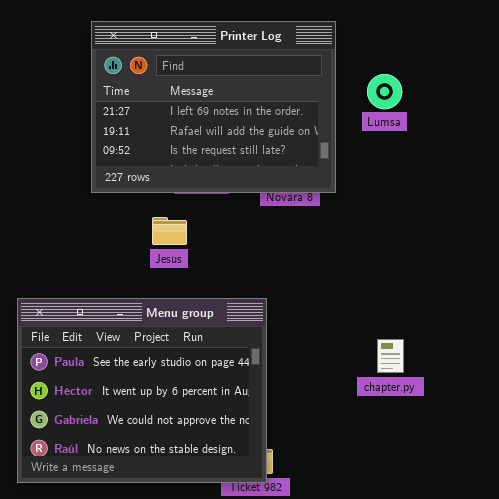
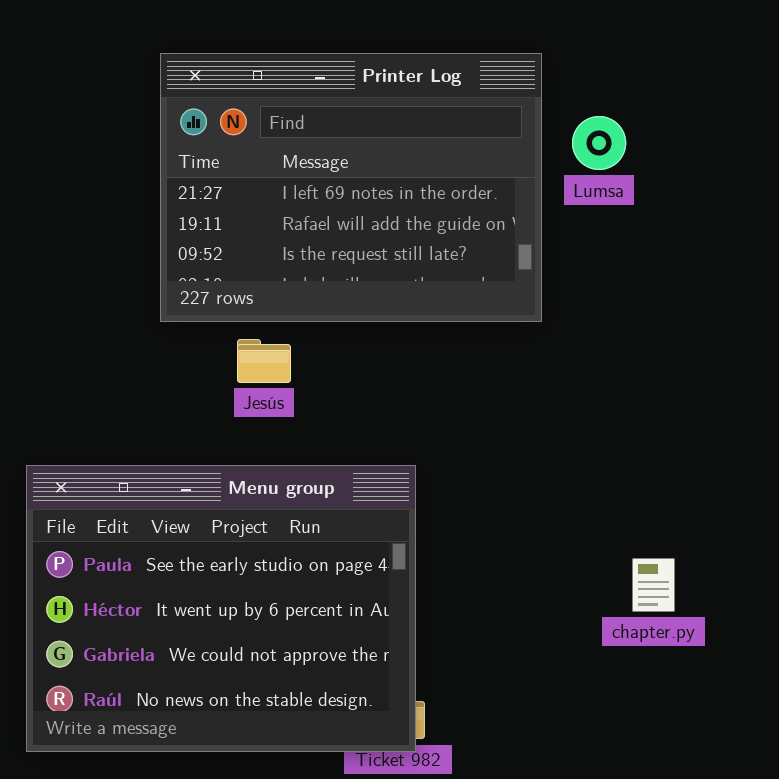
Printer Log: [91,21,336,193] -> [160,53,542,322], moved
chapter.py: [377,339,404,373] -> [632,558,675,612], moved

